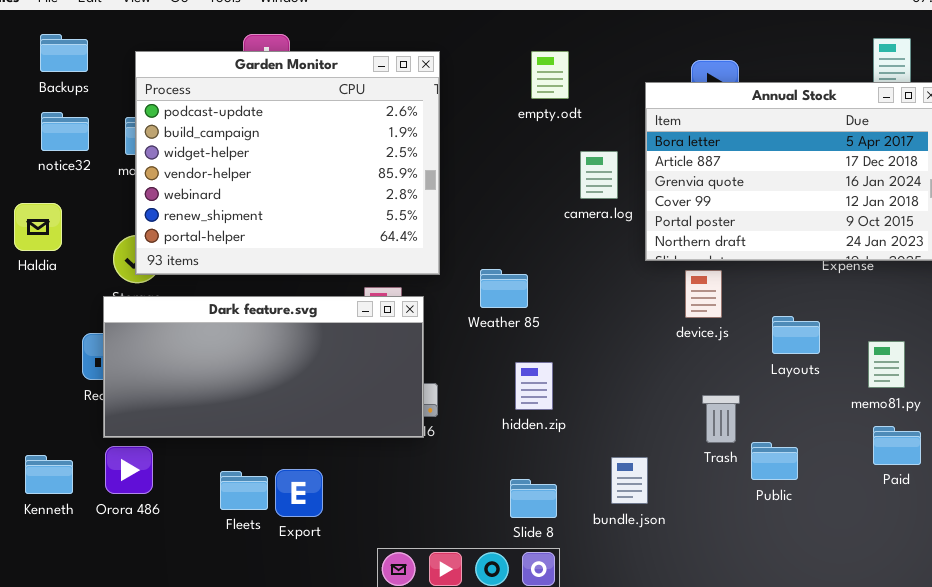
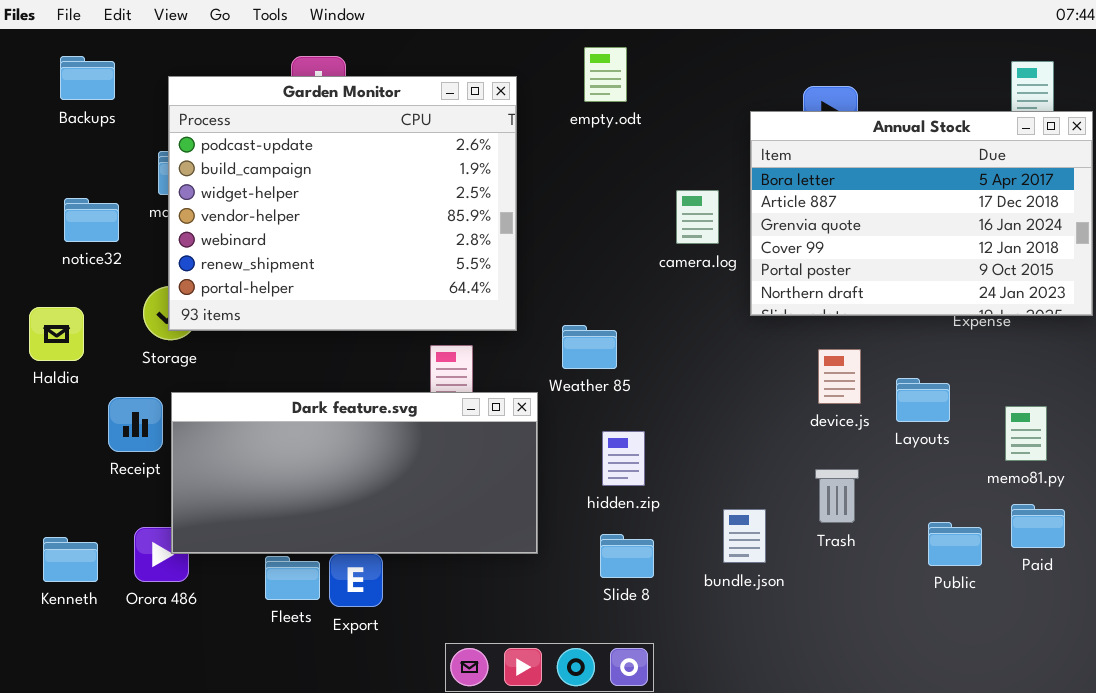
empty.odt: [531,51,569,99] -> [584,47,627,102], moved
notice32: [41,112,89,151] -> [64,198,119,242], moved
Haldia: [14,203,62,251] -> [29,307,84,361], moved
device.js: [685,270,722,318] -> [818,349,861,404], moved
Dark feature.svg: [103,296,424,438] -> [171,392,538,554], moved
Public: [751,442,798,480] -> [928,522,982,566], moved
bundle.json: [611,457,648,504] -> [723,509,766,563], moved
Slide 8: [510,479,557,518] -> [600,534,654,578], moved

